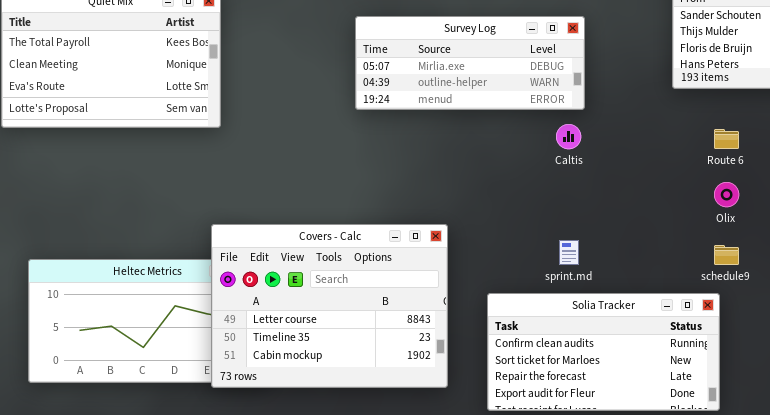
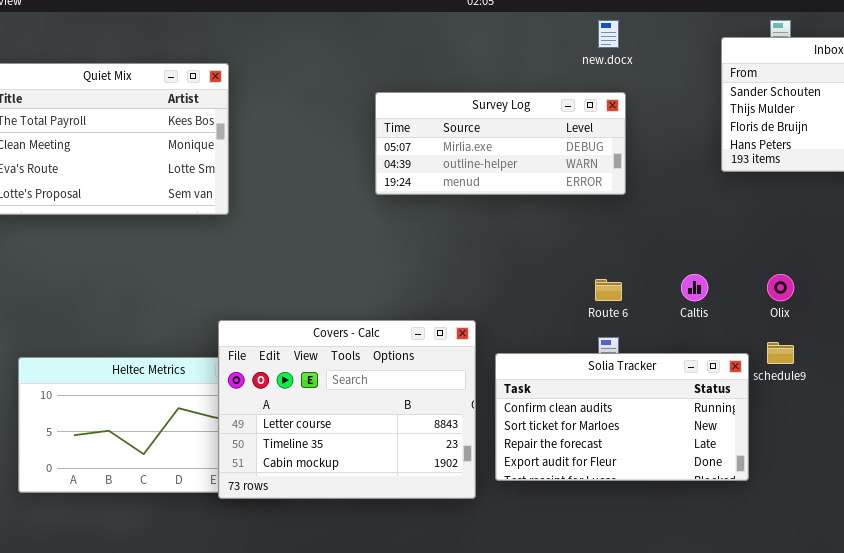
Caltis: [556,124,581,149] -> [681,274,708,301], moved
Route 6: [714,129,739,149] -> [595,279,622,301], moved
Solia Tracker: [487,293,720,411] -> [495,353,749,481], moved

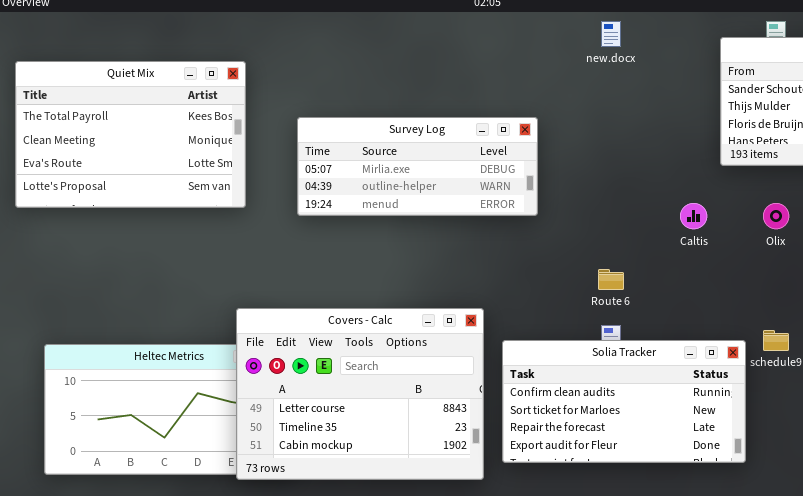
Survey Log: [375,92,626,195] -> [297,117,538,216], moved
Caltis: [681,274,708,301] -> [680,203,707,229], moved
Olix: [767,274,794,301] -> [763,203,789,229], moved

